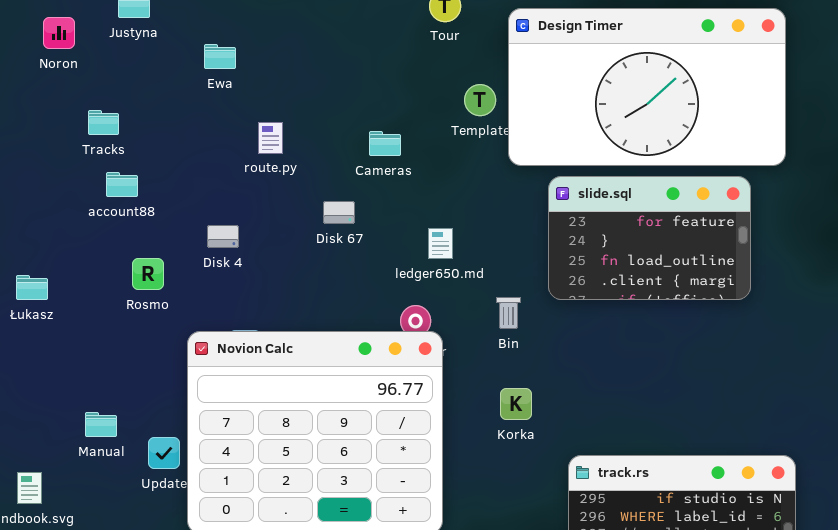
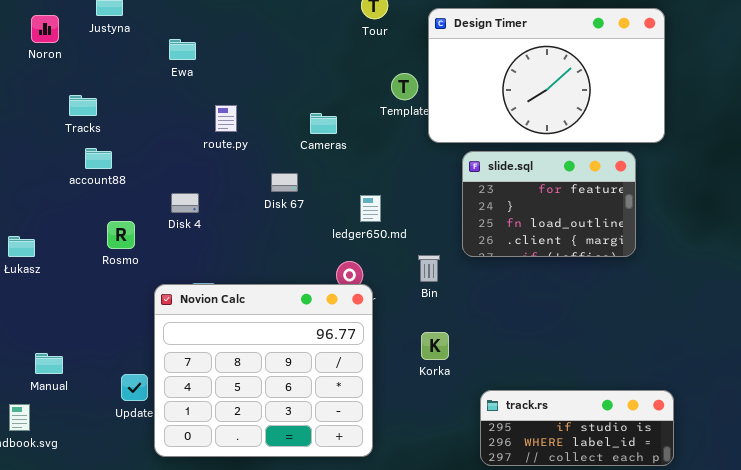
Manual: [85,412,117,437] -> [35,353,63,374], moved

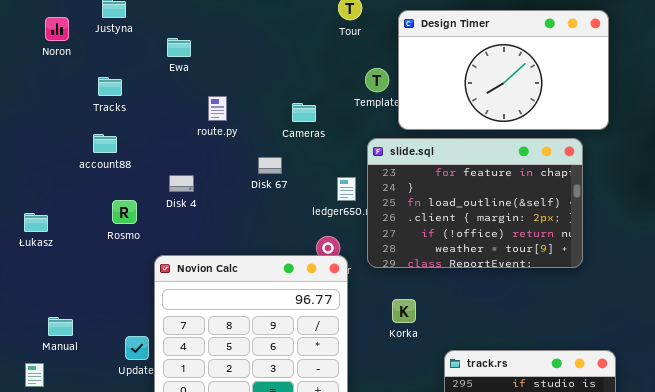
Tracks: [69,95,97,116] -> [98,77,122,96], moved
slide.sql: [462,151,636,257] -> [367,138,583,268], resized

